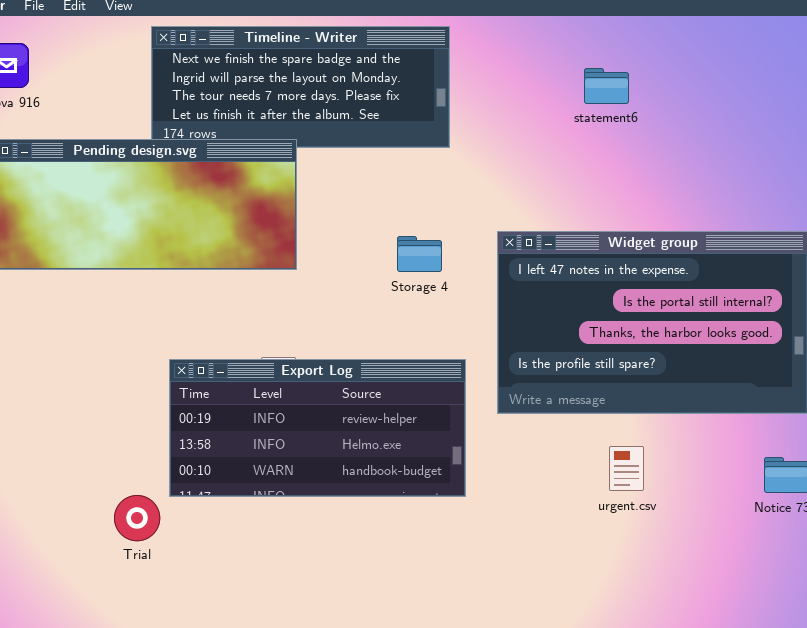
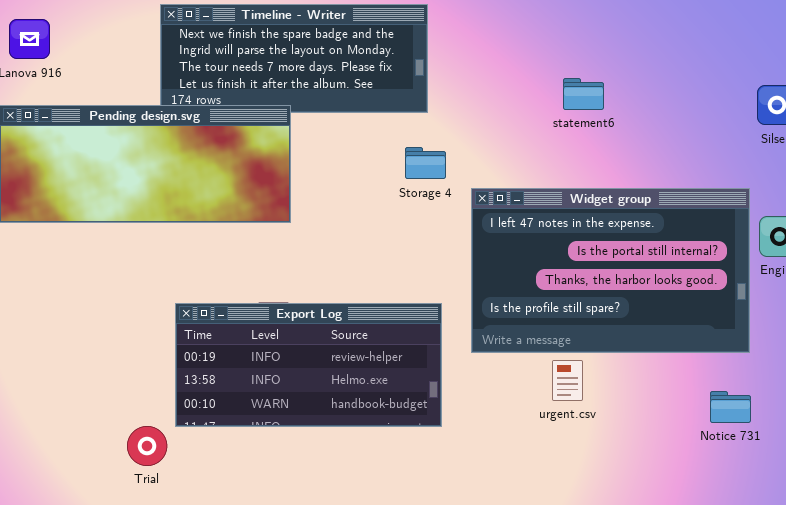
statement6: [584,68,629,104] -> [563,78,604,110], moved
Storage 4: [397,236,442,272] -> [405,147,446,179], moved
urgent.csv: [609,446,644,491] -> [552,360,583,401], moved

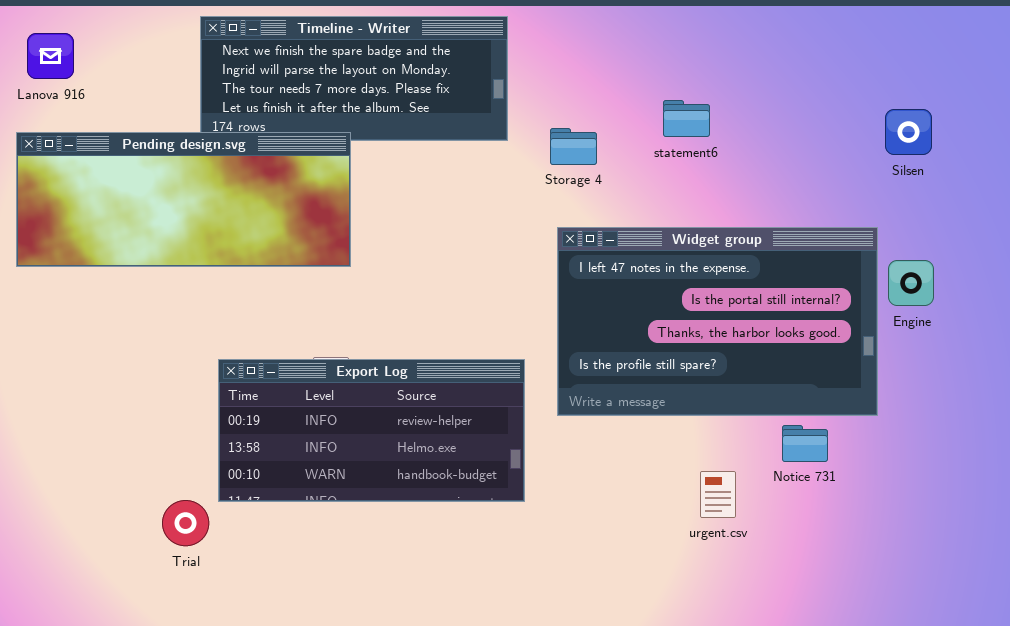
Storage 4: [405,147,446,179] -> [550,128,597,165], moved
urgent.csv: [552,360,583,401] -> [700,471,736,518], moved
Notice 731: [710,391,751,423] -> [782,425,828,462], moved

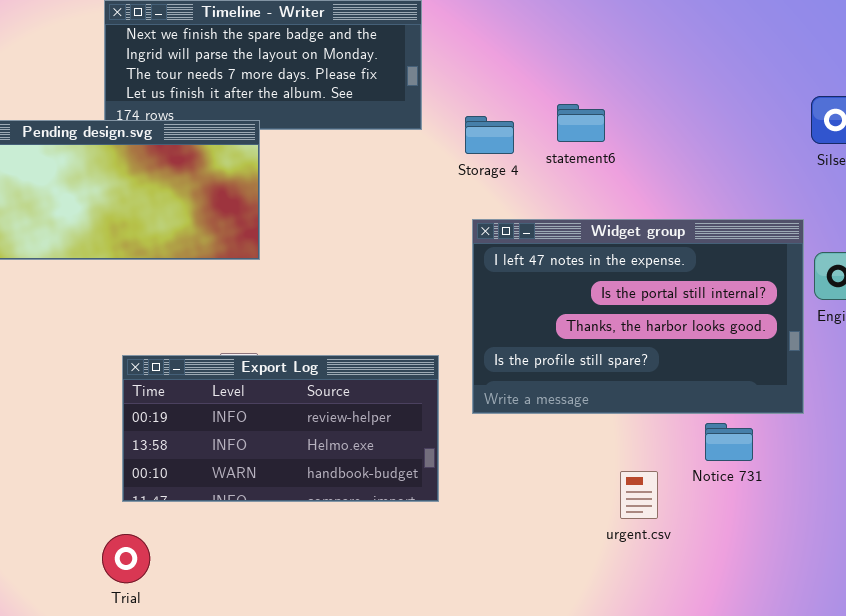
statement6: [663,100,710,137] -> [557,104,605,142], moved
Trial: [162,500,209,546] -> [102,534,150,583], moved

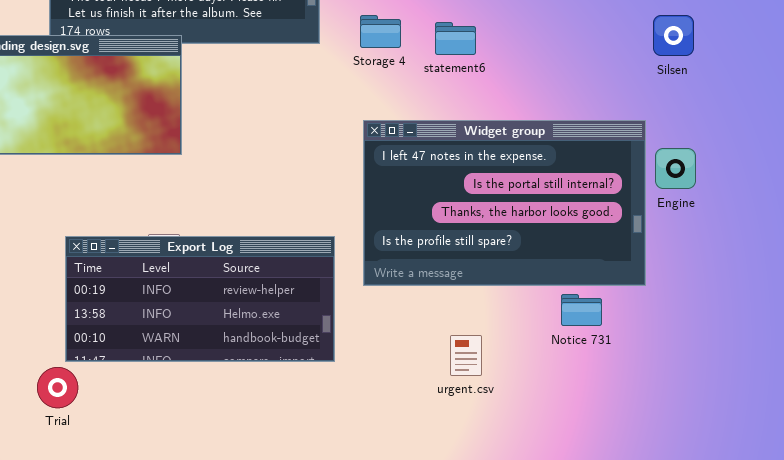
Storage 4: [465,116,514,154] -> [360,15,401,48], moved
urgent.csv: [620,471,658,519] -> [450,335,482,376], moved
Trial: [102,534,150,583] -> [37,367,78,408], moved

